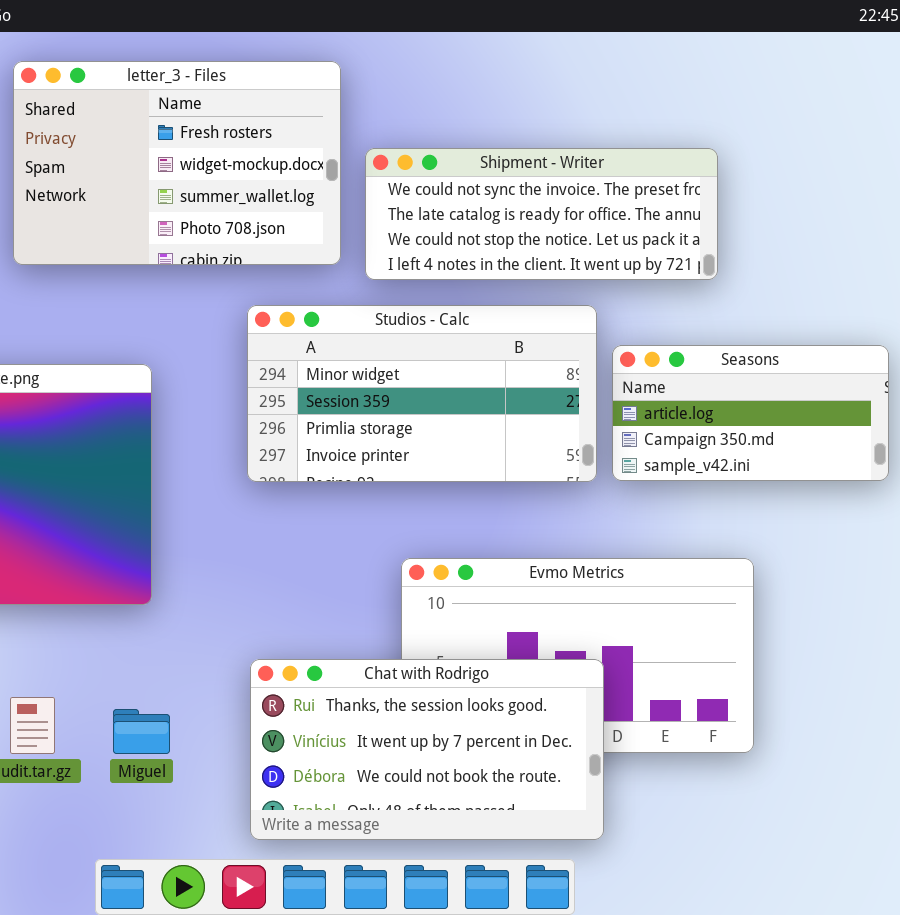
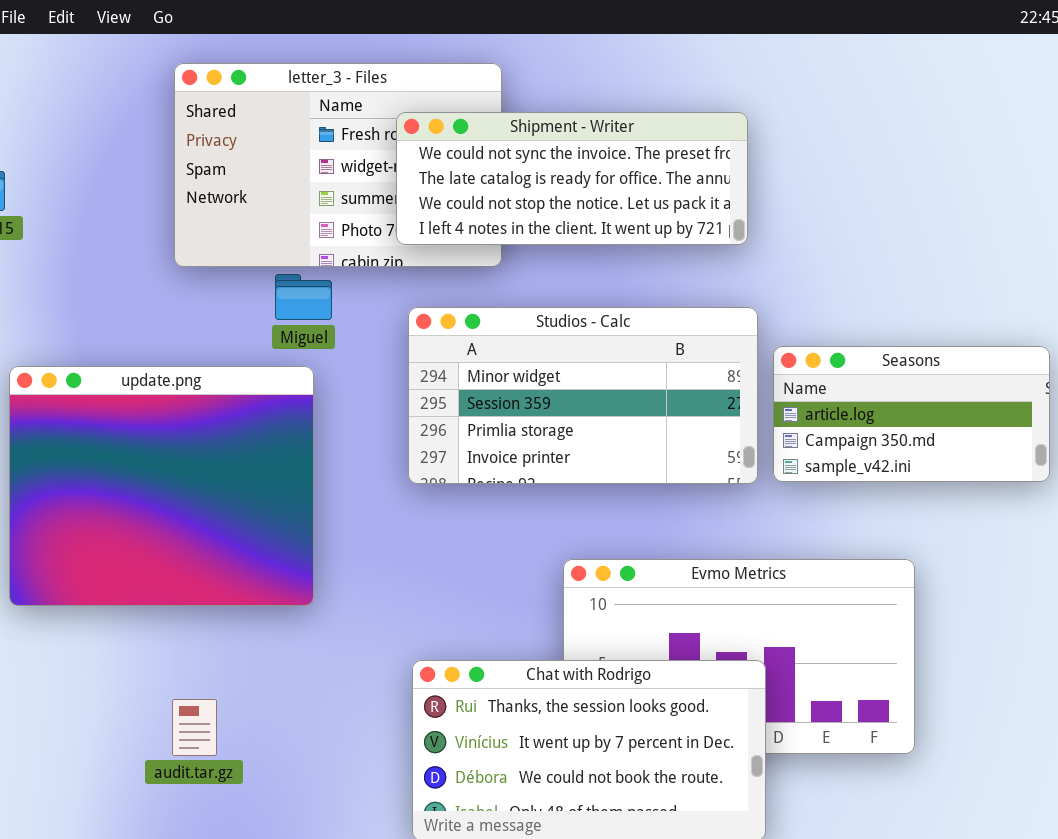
Shipment - Writer: [365,148,718,280] -> [396,112,748,245], moved
Miguel: [113,709,170,754] -> [275,274,332,320], moved

